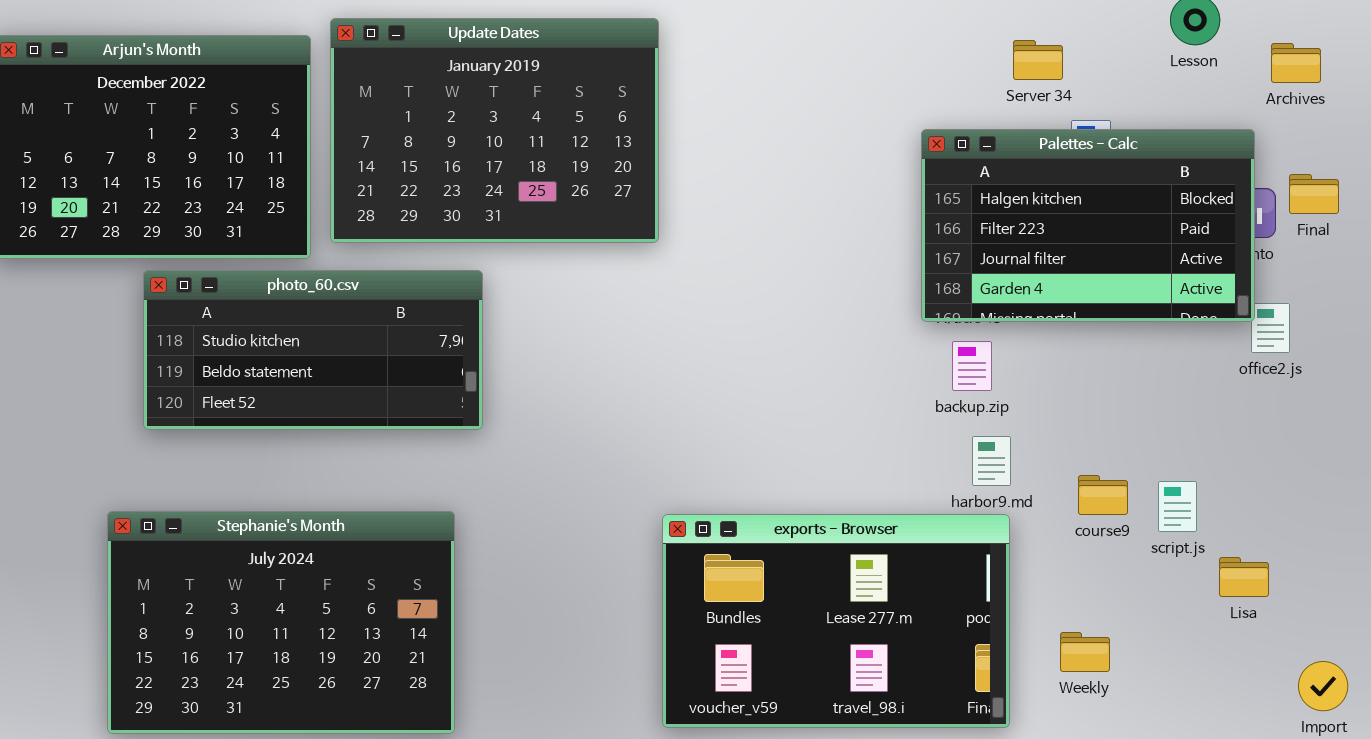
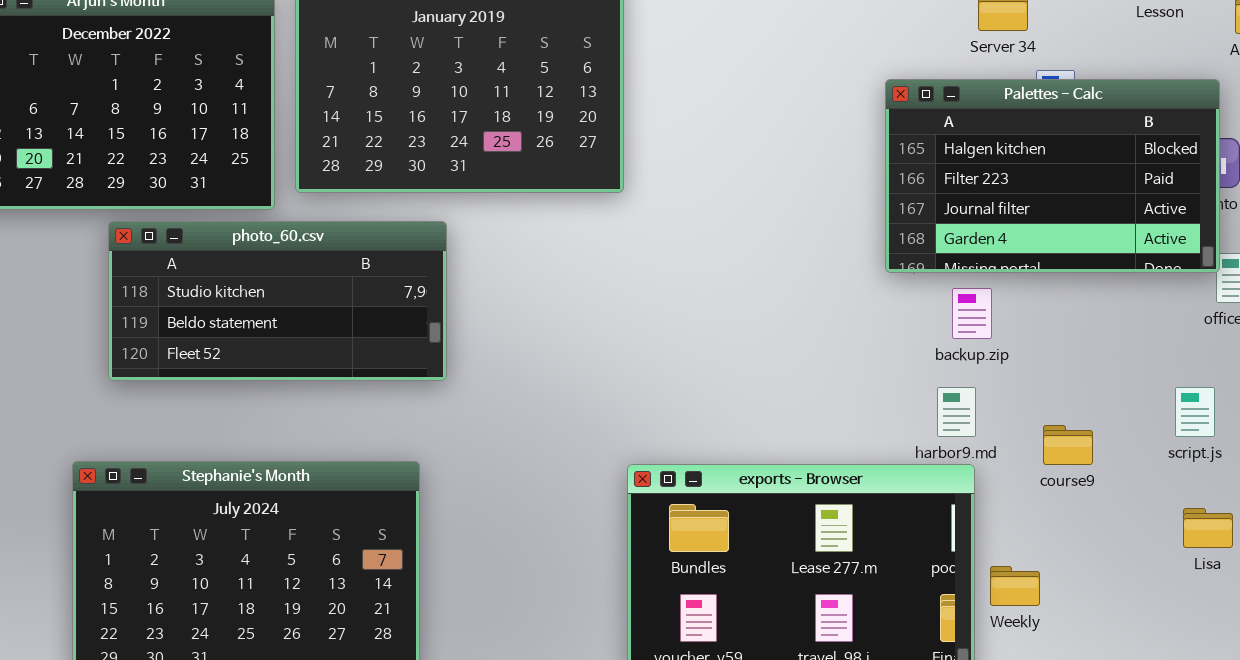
backup.zip: [952,341,992,391] -> [952,288,992,339], moved
script.js: [1158,481,1197,532] -> [1175,387,1215,437], moved
Weekly: [1060,632,1110,672] -> [990,566,1040,606], moved

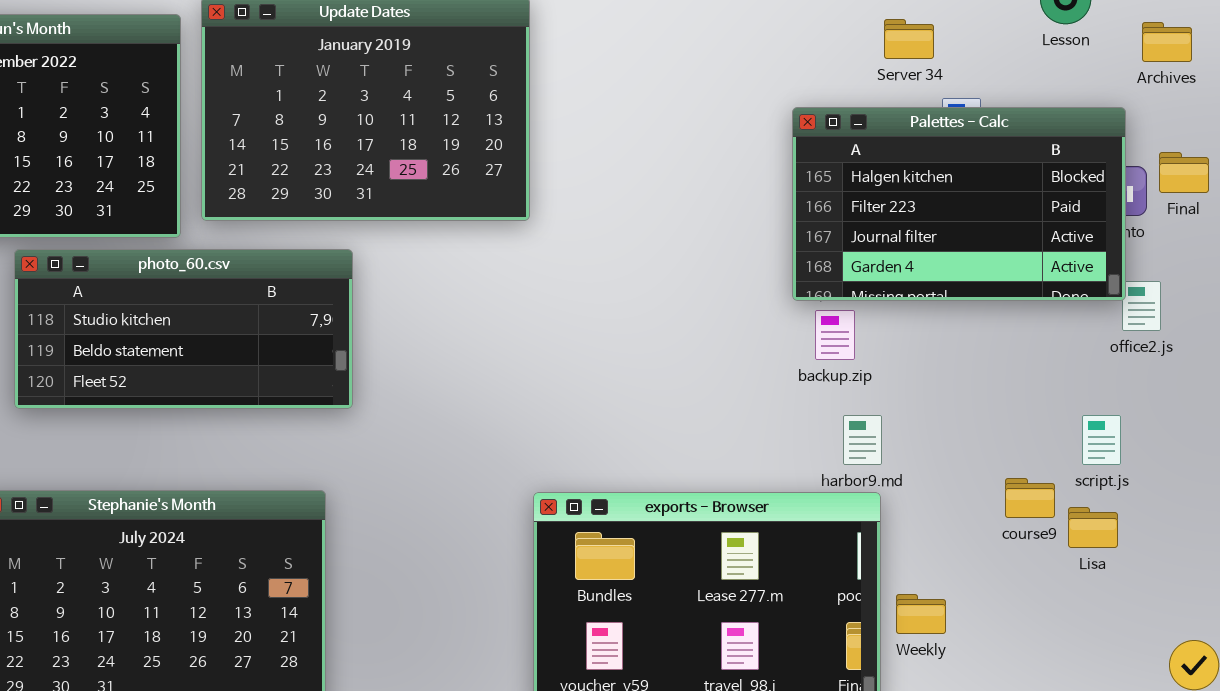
backup.zip: [952,288,992,339] -> [815,310,855,360], moved
course9: [1043,425,1093,465] -> [1005,478,1055,518], moved
Lisa: [1183,508,1233,548] -> [1068,507,1118,548], moved

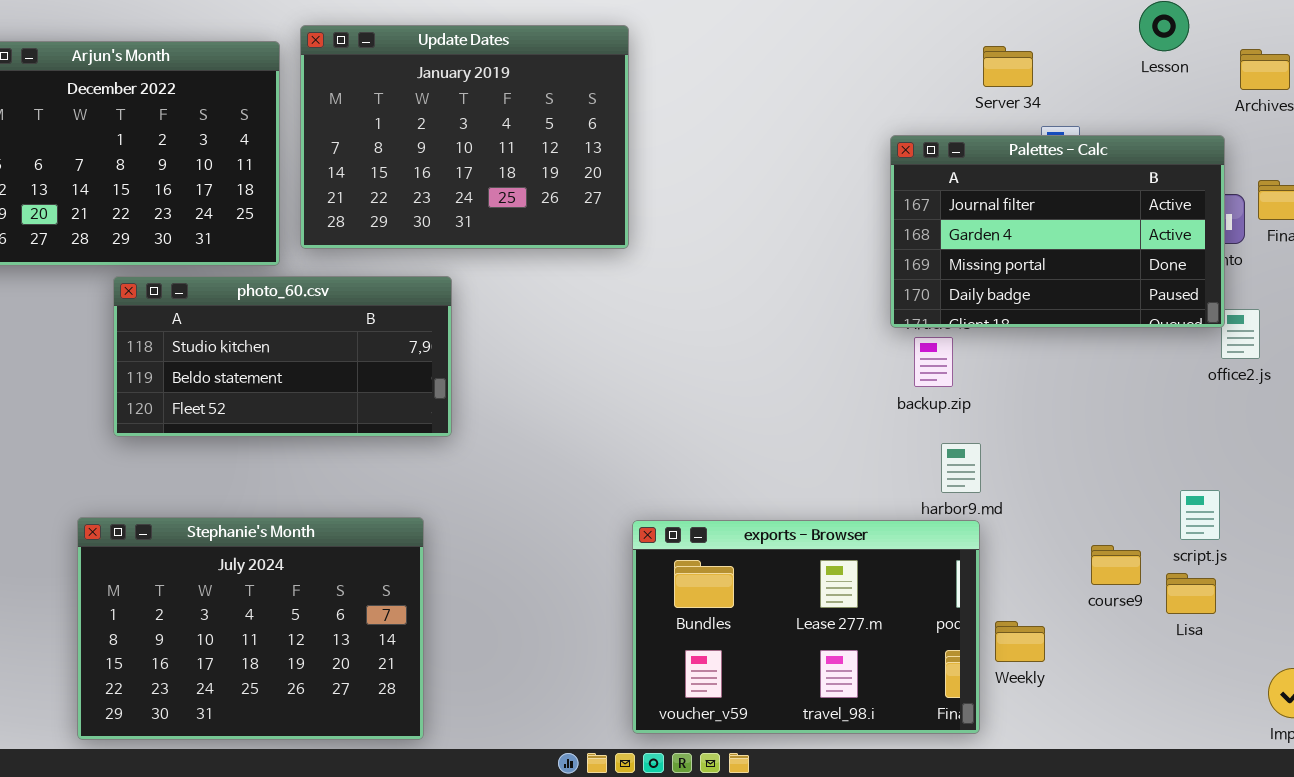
Palettes - Calc: [792,107,1126,301] -> [890,135,1225,328], scrolled down 2 rows
script.js: [1082,415,1121,465] -> [1180,490,1220,540], moved
course9: [1005,478,1055,518] -> [1091,545,1141,585], moved
Lisa: [1068,507,1118,548] -> [1166,573,1216,614], moved

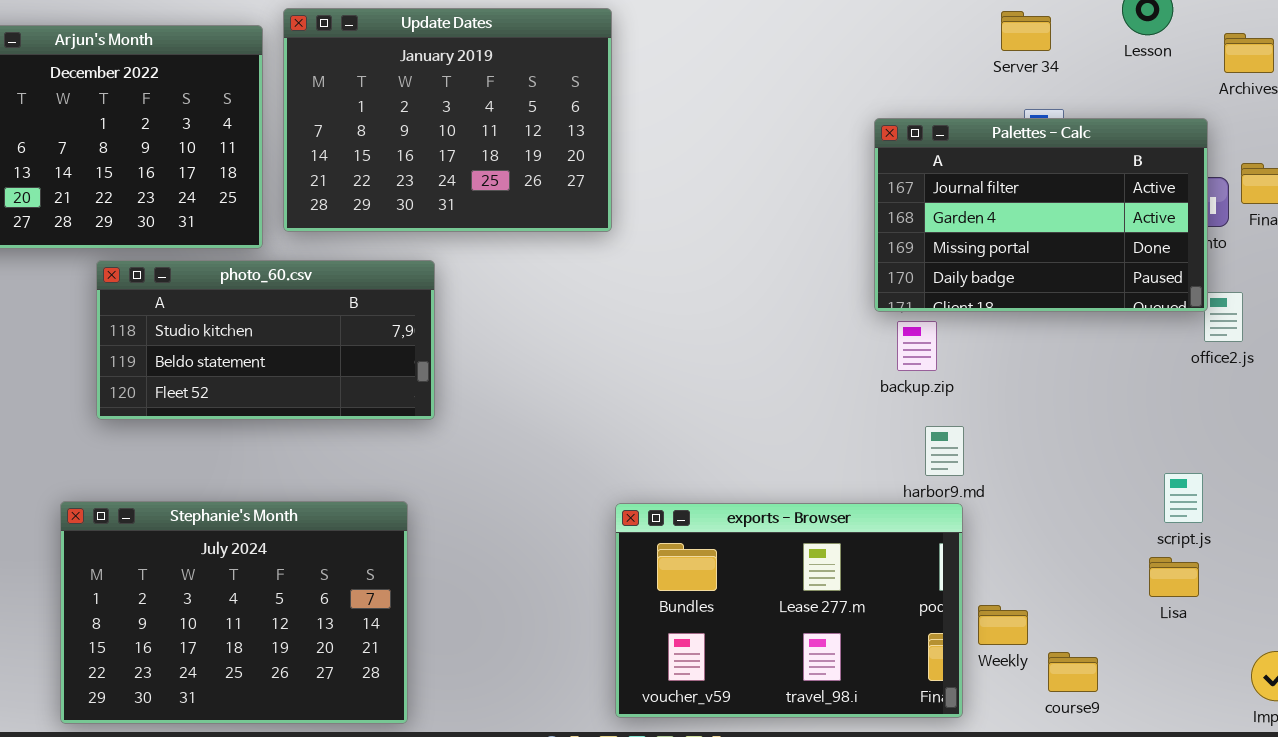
Server 34: [983,46,1033,87] -> [1001,11,1051,51], moved
course9: [1091,545,1141,585] -> [1048,652,1098,692], moved

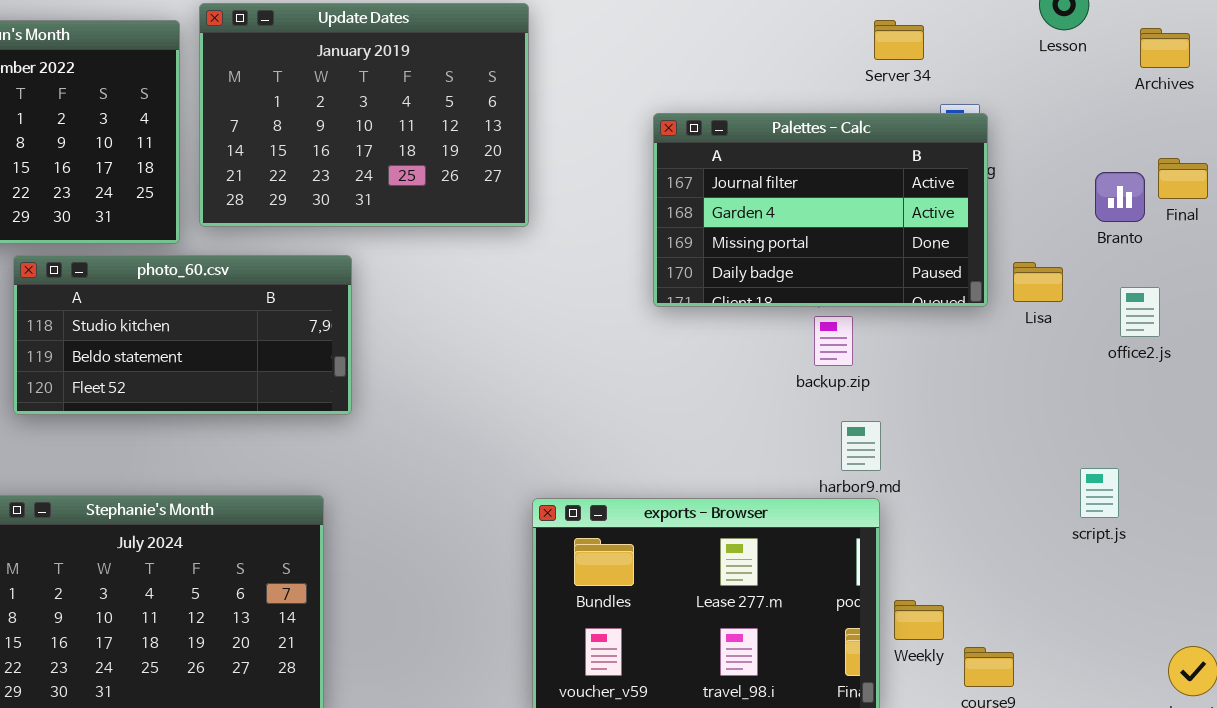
Server 34: [1001,11,1051,51] -> [874,20,924,60], moved
Palettes - Calc: [874,118,1208,312] -> [653,113,988,307], moved
Lisa: [1149,557,1199,597] -> [1013,262,1063,302], moved

